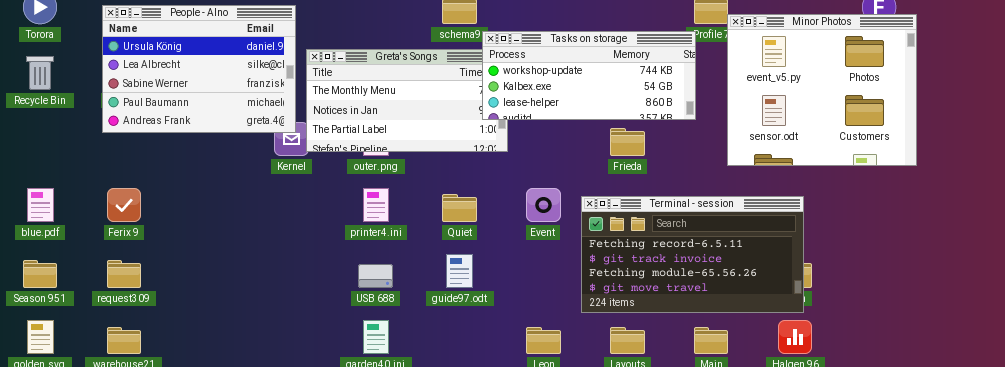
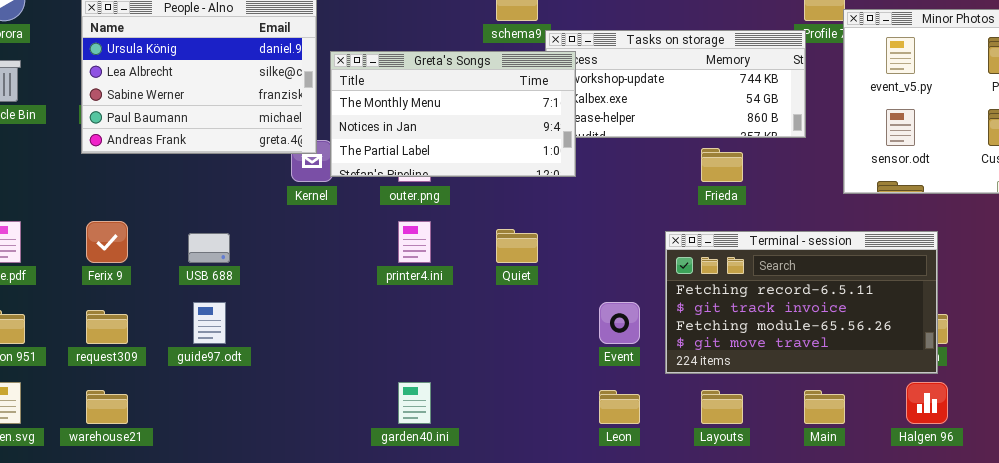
Greta's Songs: [306,49,508,152] -> [330,51,576,177], raised
Event: [526,188,561,222] -> [599,302,640,344], moved
guide97.odt: [446,254,473,288] -> [193,302,226,344], moved
USB 688: [358,264,393,288] -> [188,233,230,263], moved

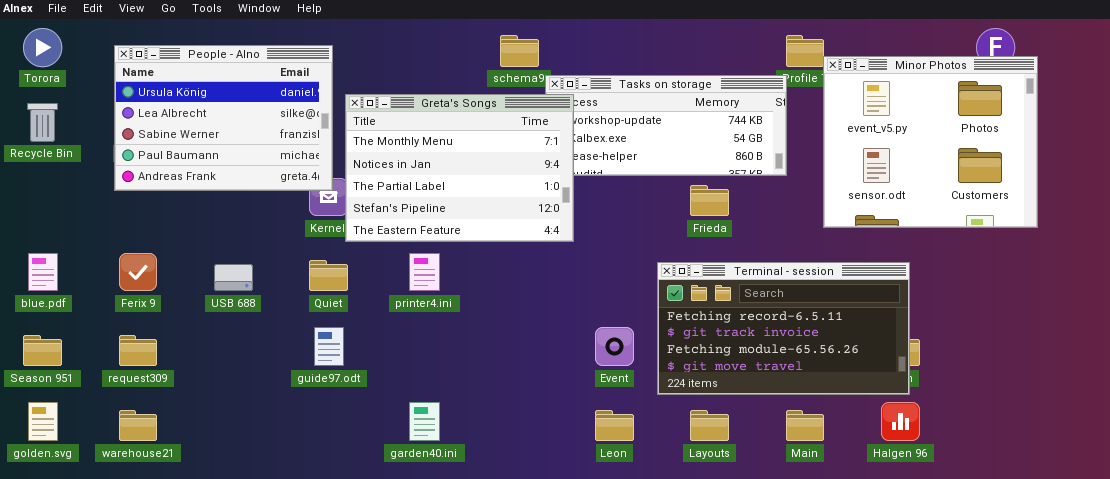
Greta's Songs: [330,51,576,177] -> [345,94,574,242], resized
Quiet: [496,229,538,263] -> [309,260,348,291], moved
guide97.odt: [193,302,226,344] -> [314,327,344,366], moved

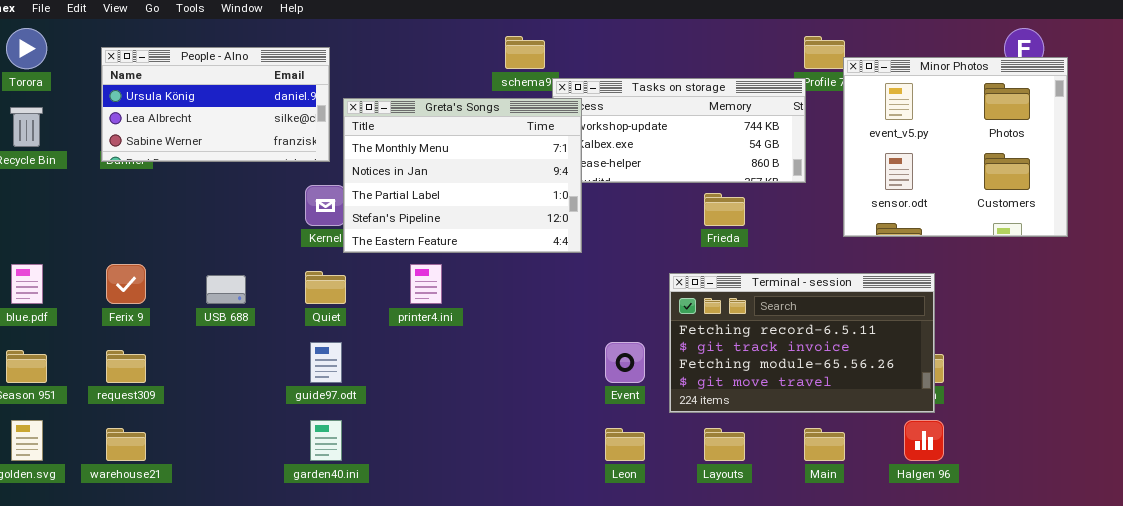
People - Alno: [114,45,333,191] -> [101,47,330,162], resized
garden40.ini: [409,402,440,441] -> [310,420,342,461], moved

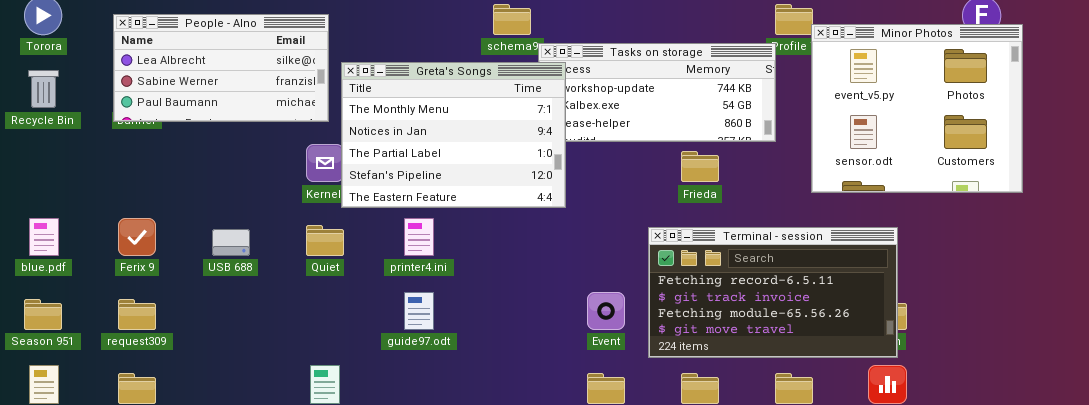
People - Alno: [101,47,330,162] -> [113,14,329,122], scrolled down 1 row
guide97.odt: [310,342,342,383] -> [404,292,434,330], moved

